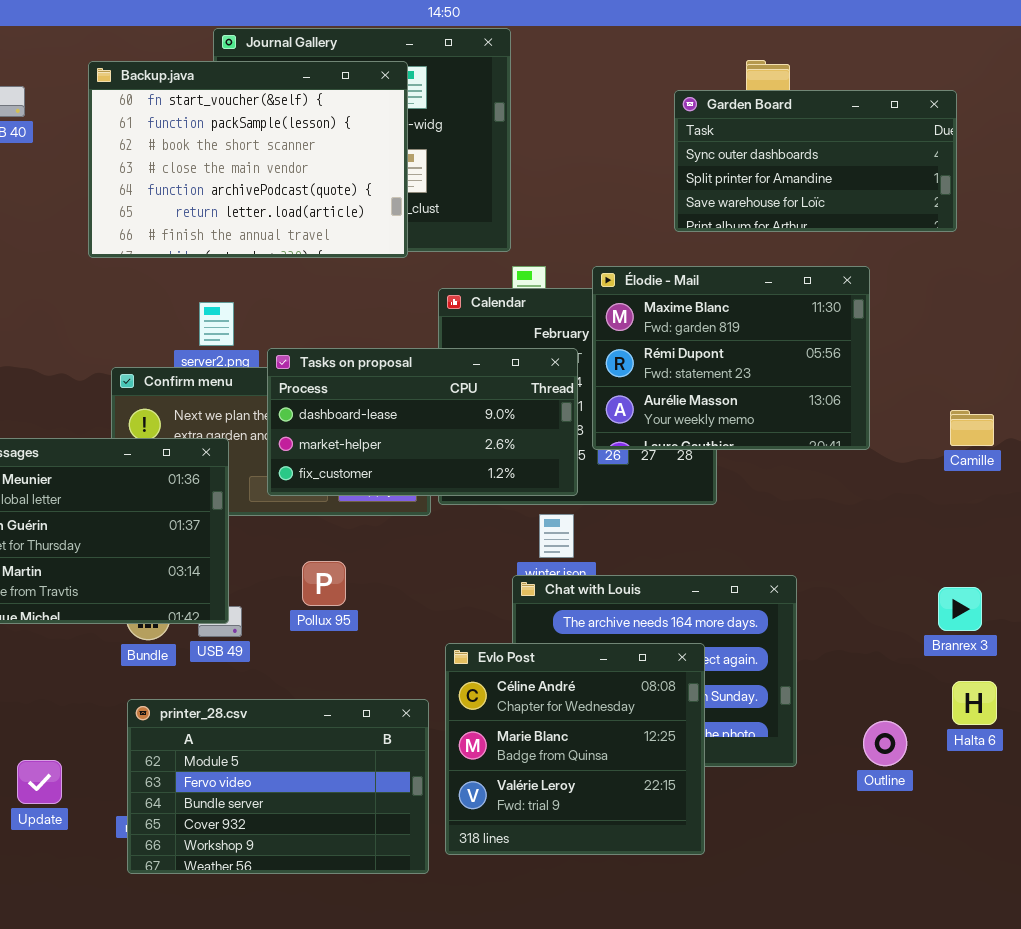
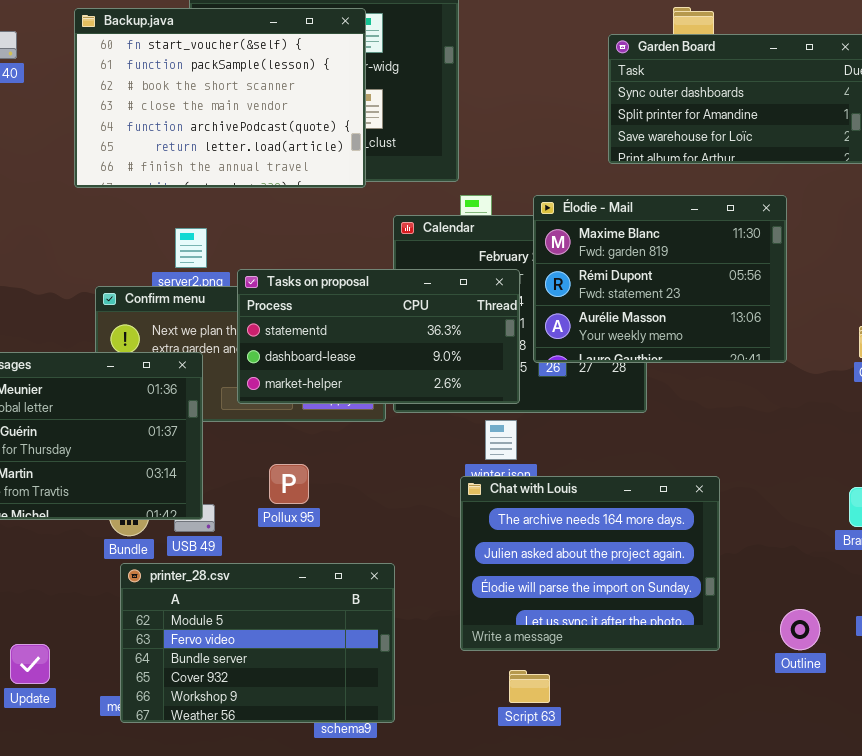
Tasks on proposal: [267,348,578,496] -> [237,269,520,404], scrolled up 1 row
Evlo Post: [445,643,705,855] -> none, closed
printer_28.csv: [127,699,429,874] -> [120,563,395,723], moved

